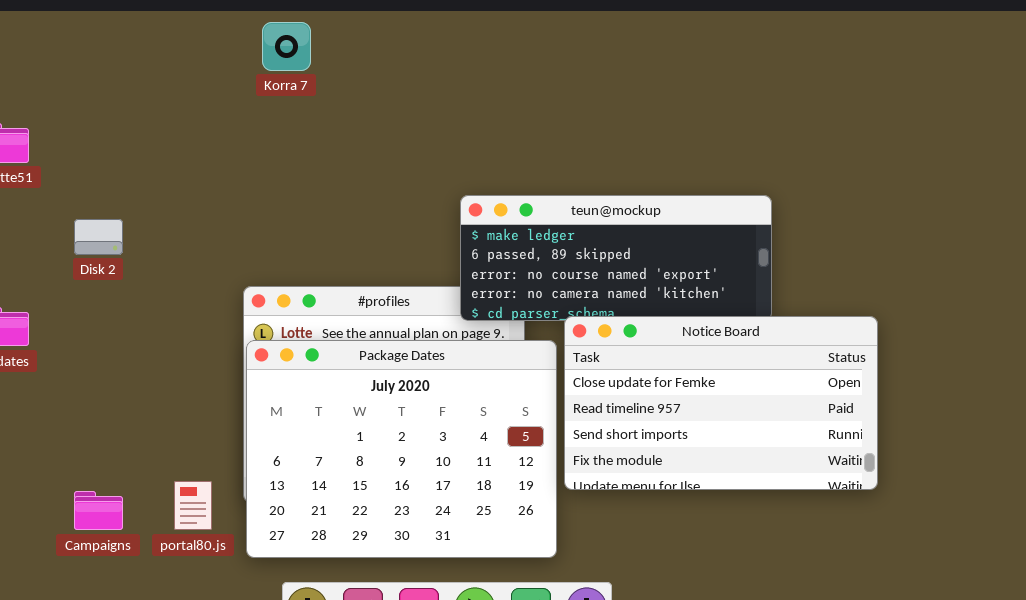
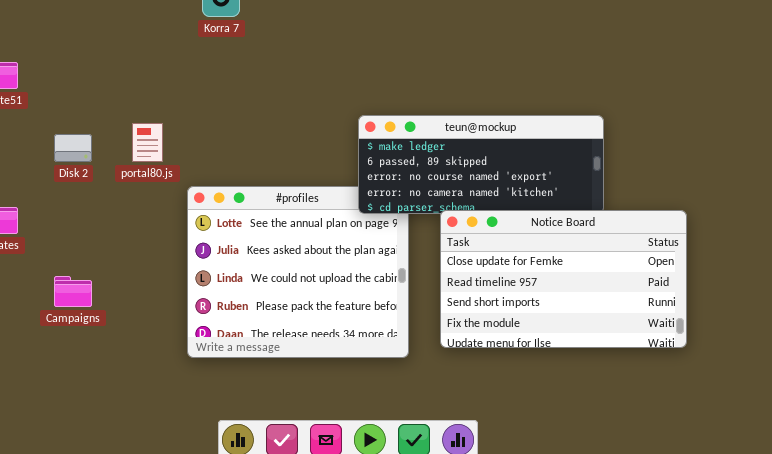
Package Dates: [246,340,557,558] -> none, closed
portal80.js: [174,481,212,530] -> [132,123,163,162], moved
Campaigns: [74,491,123,530] -> [54,276,92,307], moved

